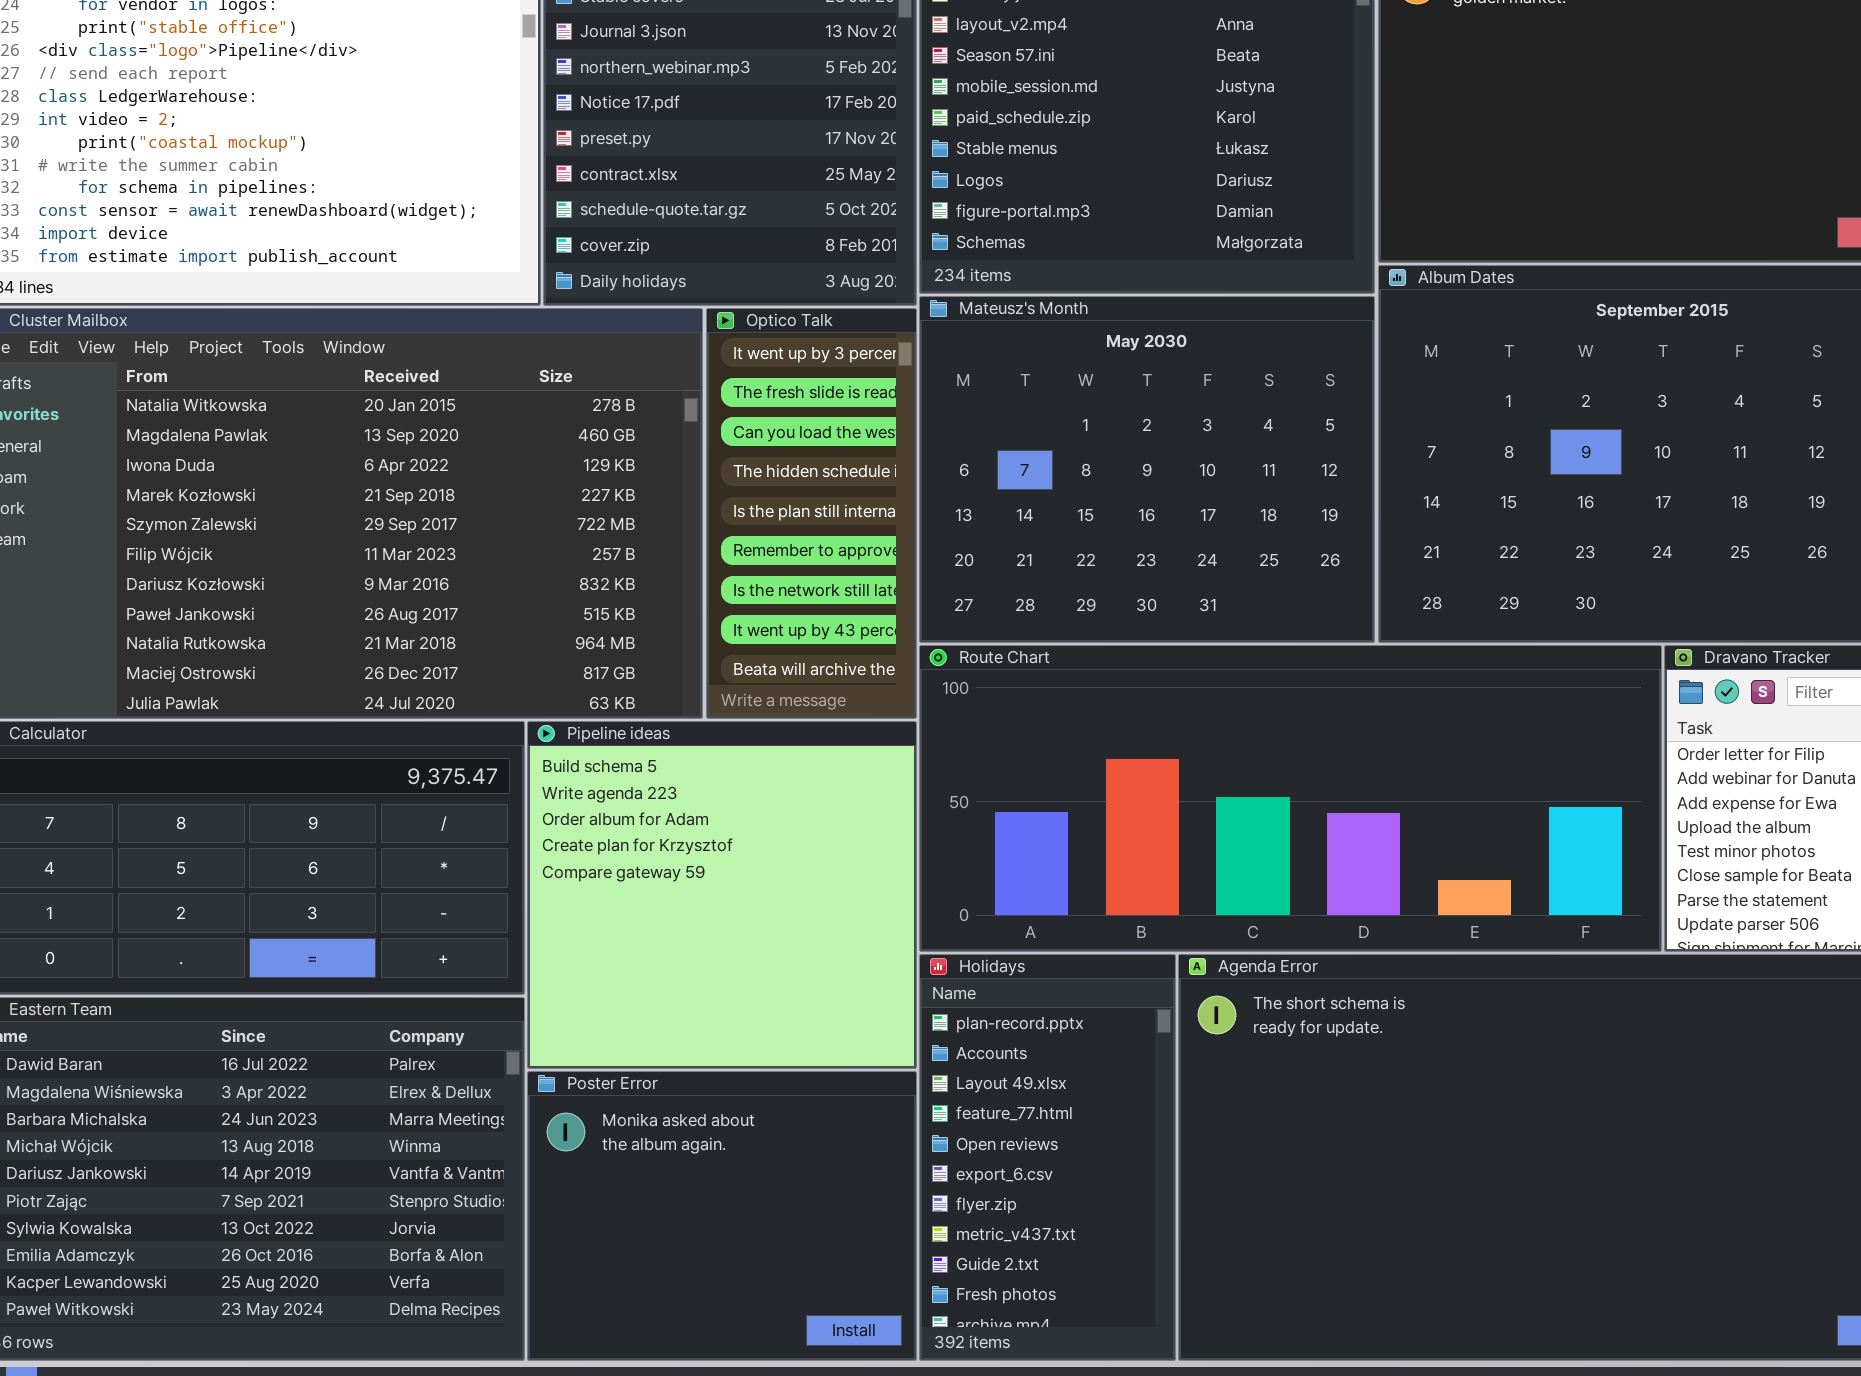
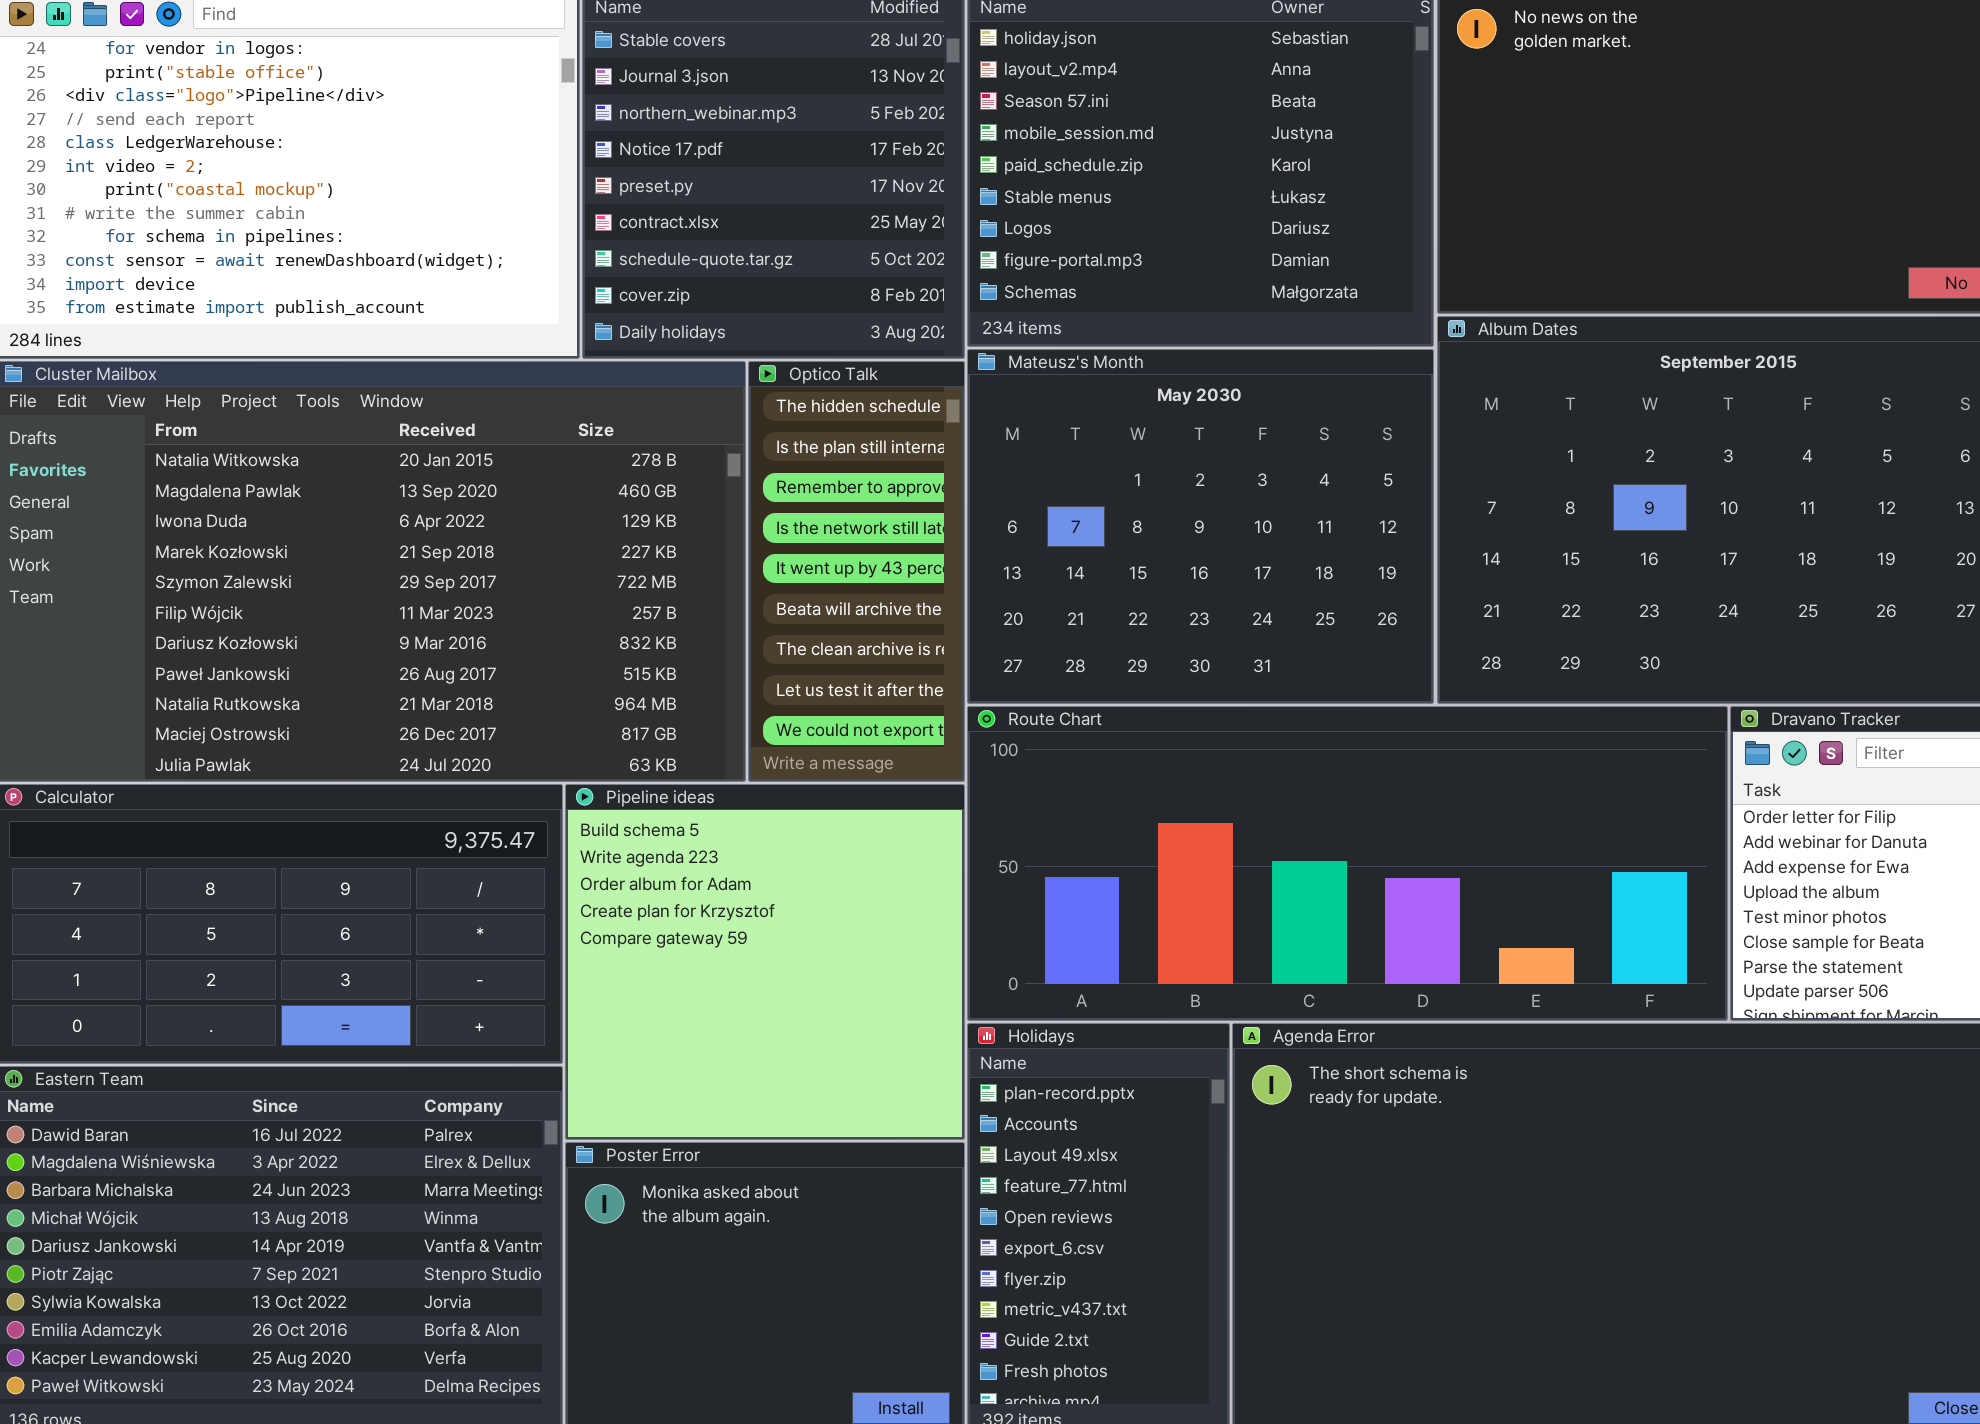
Optico Talk: [706,308,917,719] -> [748,361,965,782], scrolled down 3 rows

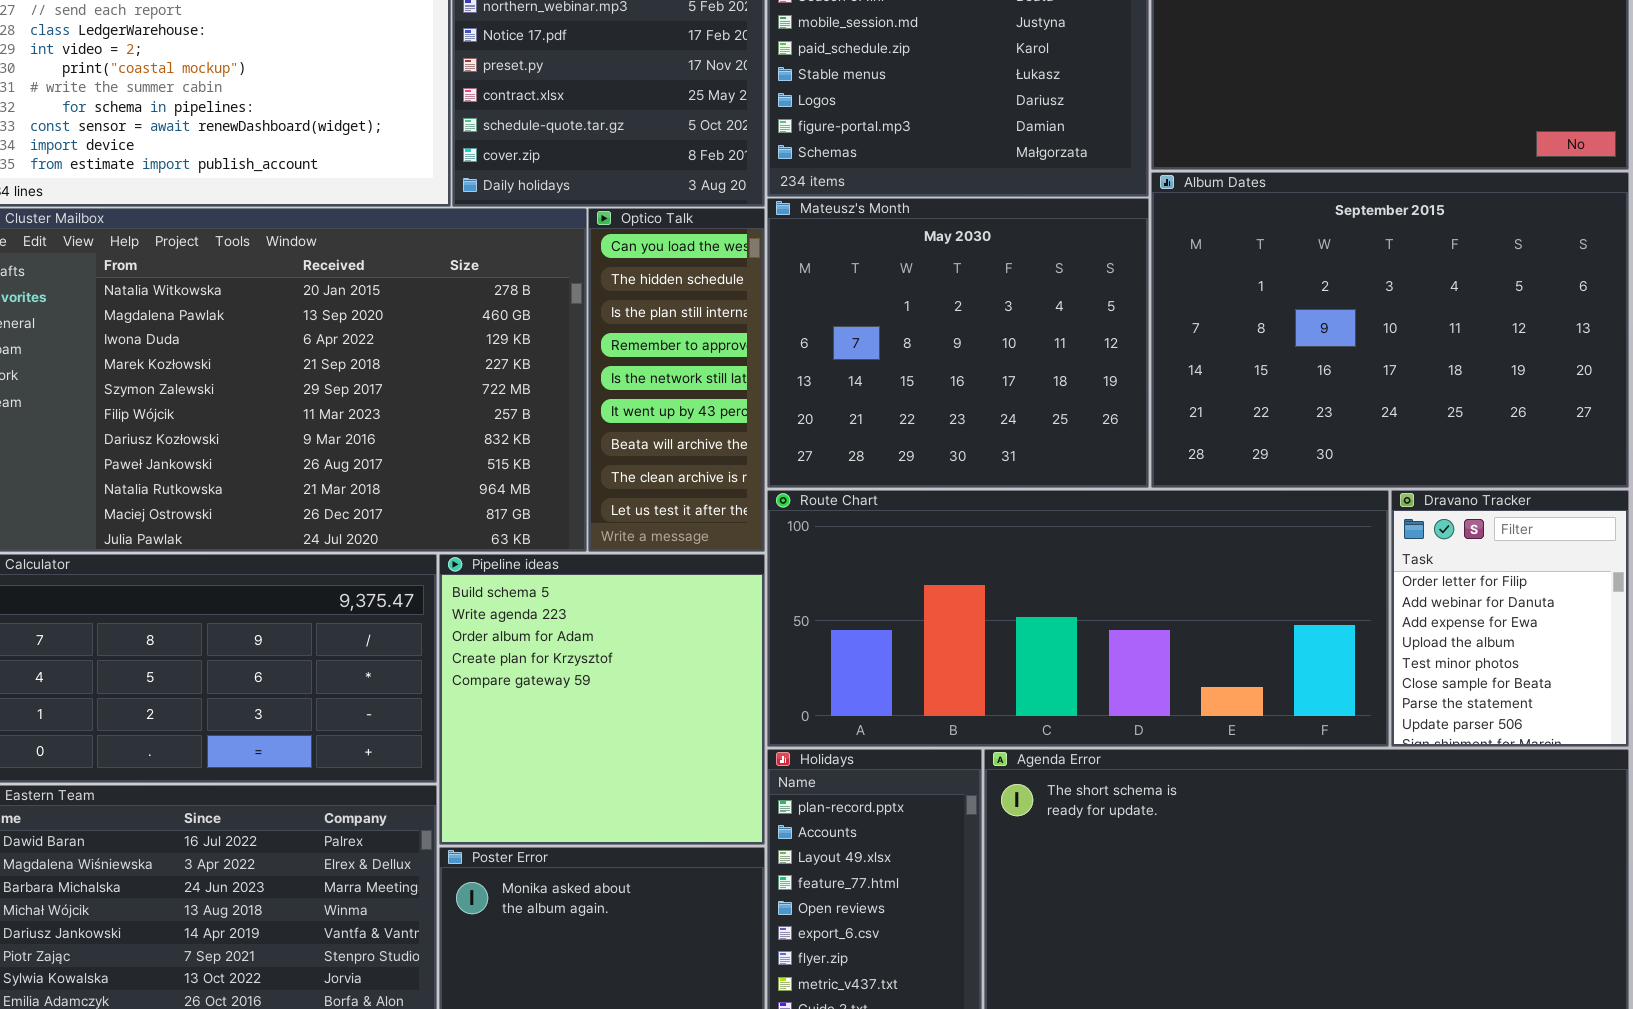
Optico Talk: [748,361,965,782] -> [588,208,765,552], scrolled up 1 row

